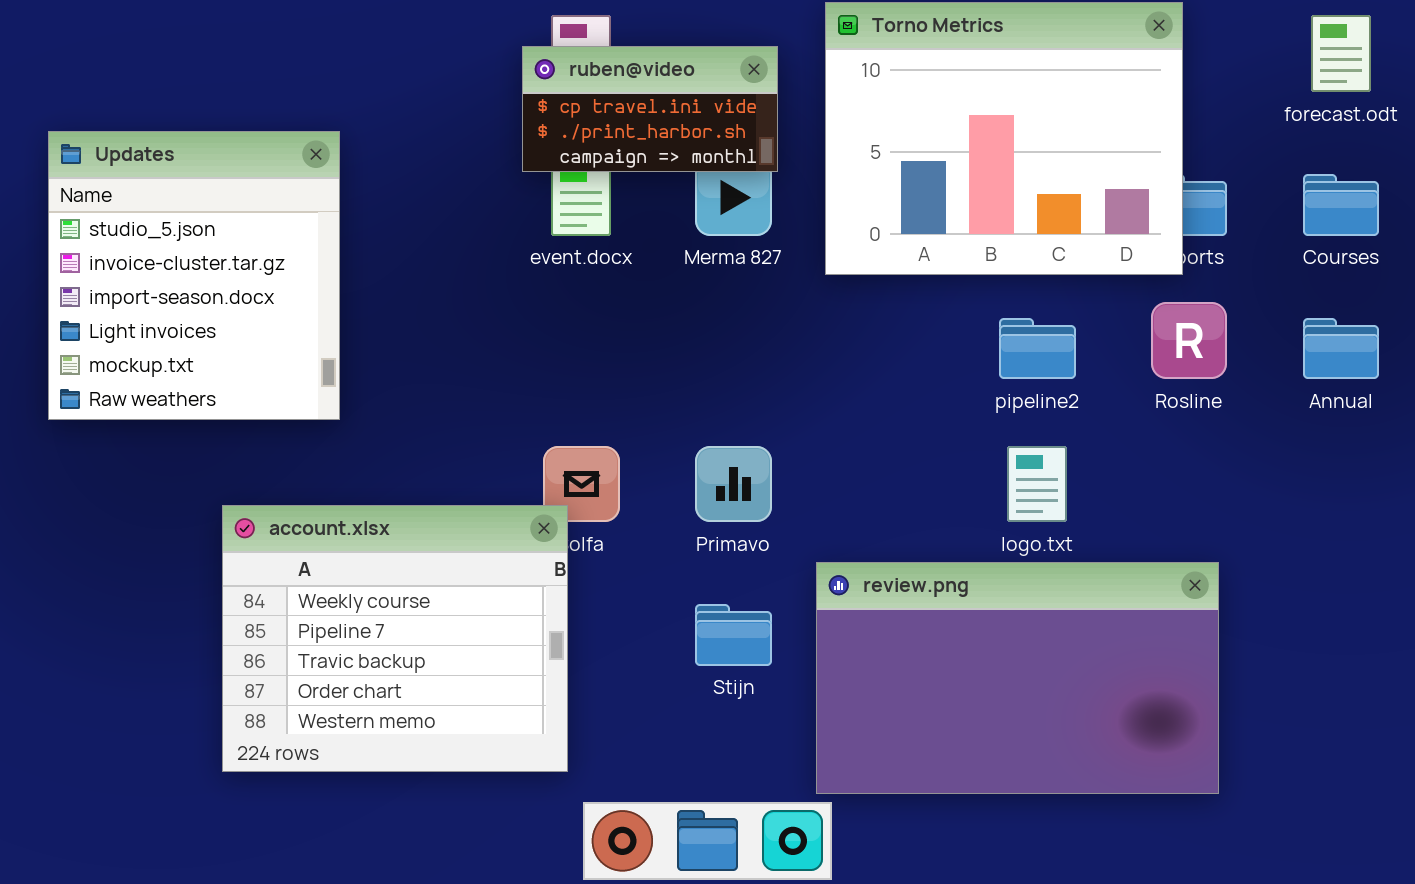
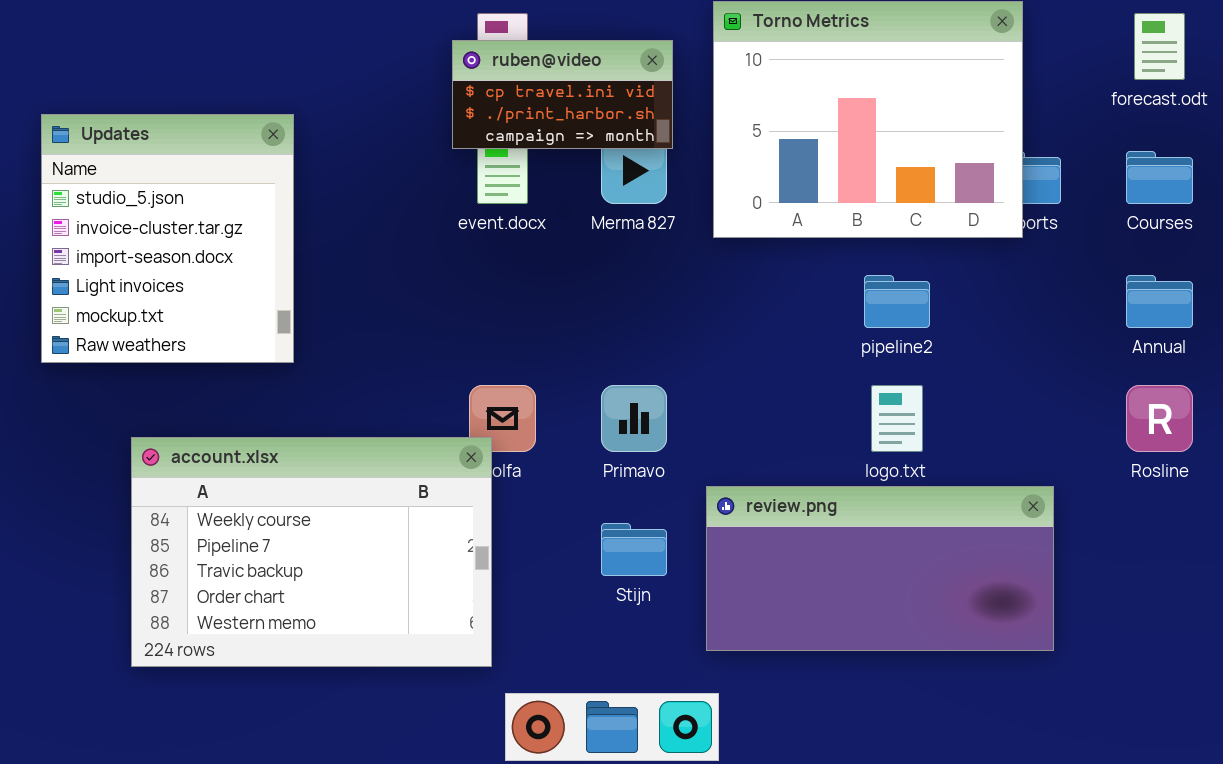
Rosline: [1151,302,1227,379] -> [1126,385,1193,452], moved
account.xlsx: [222,505,568,772] -> [131,437,492,667], resized
review.png: [816,562,1219,794] -> [706,486,1054,651], resized

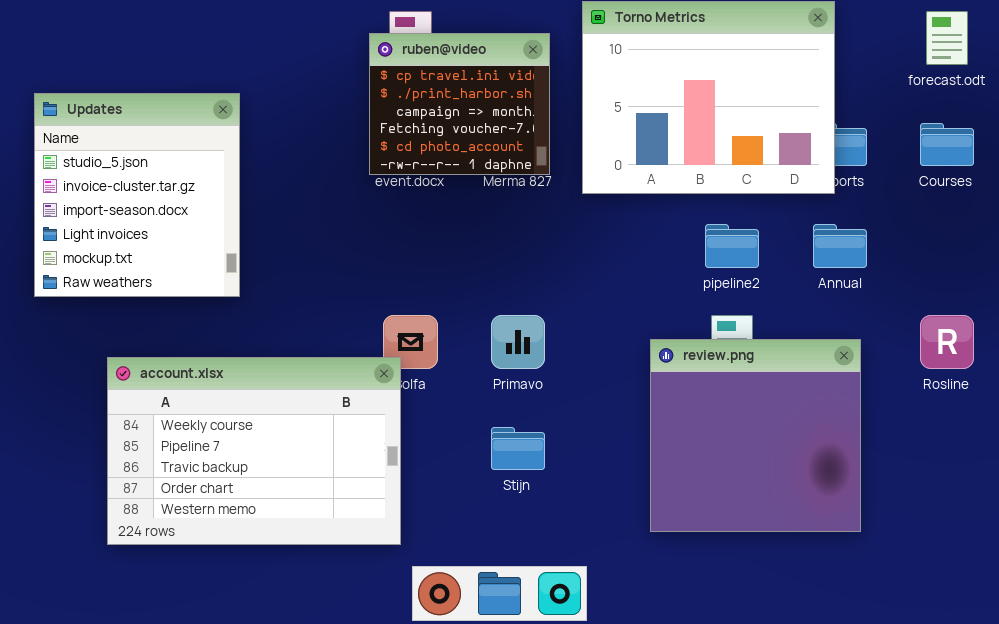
ruben@video: [452,40,673,149] -> [369,33,550,175], resized
Annual: [1126,275,1193,328] -> [813,224,867,268], moved
review.png: [706,486,1054,651] -> [650,339,861,532], resized

